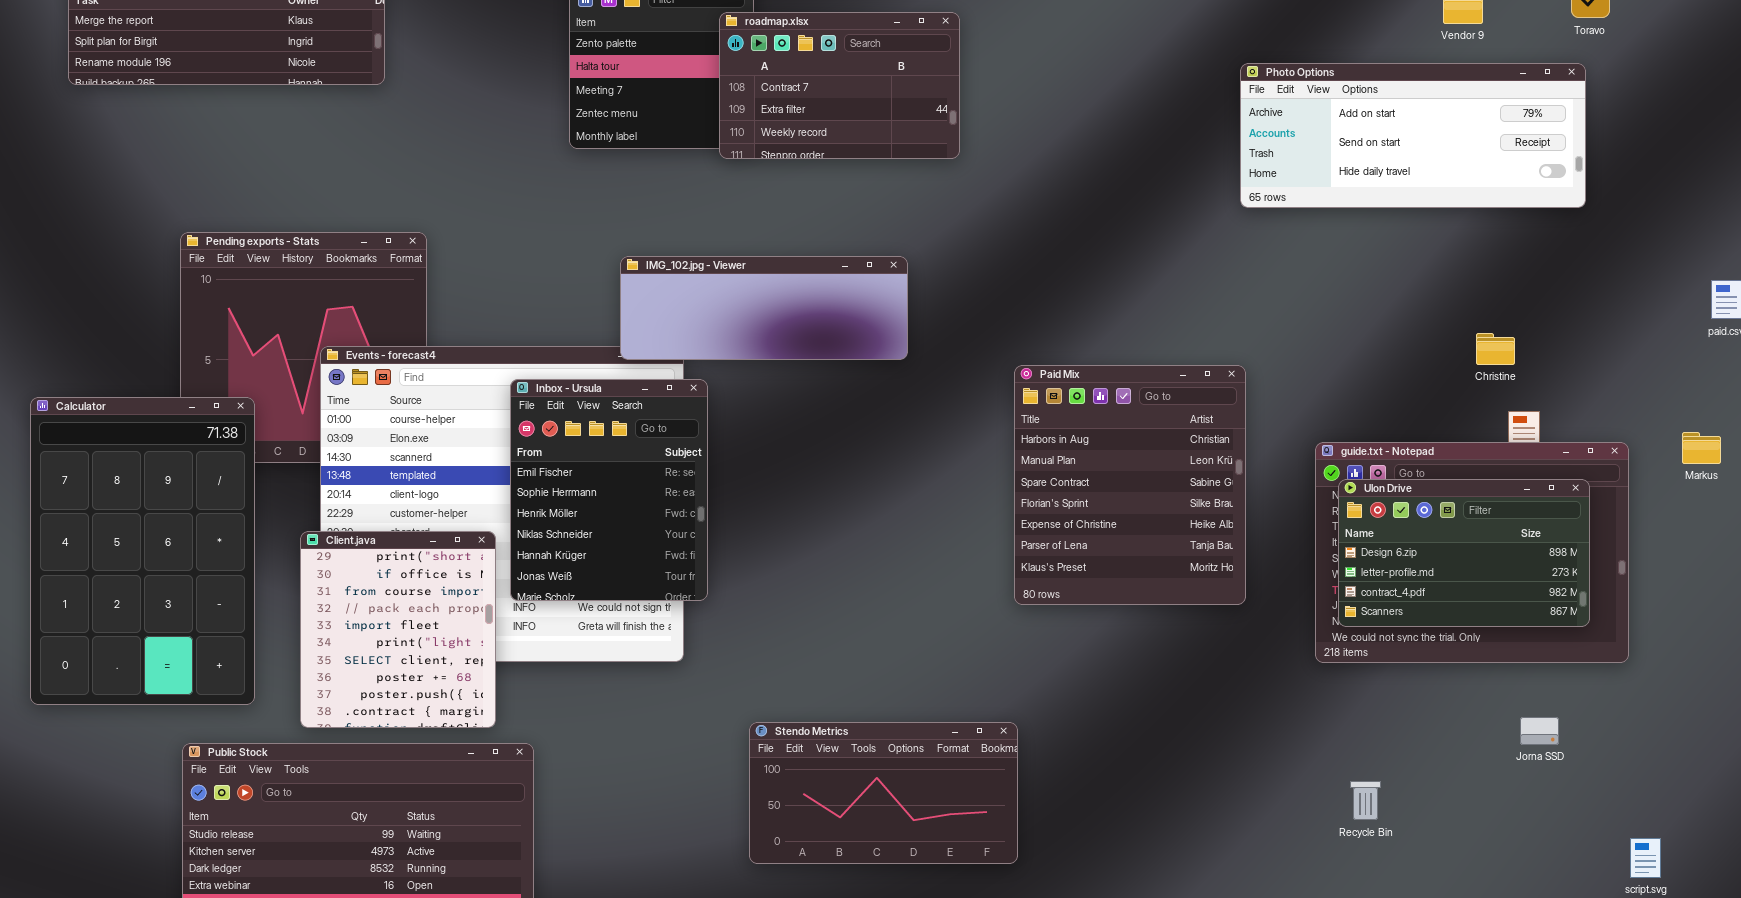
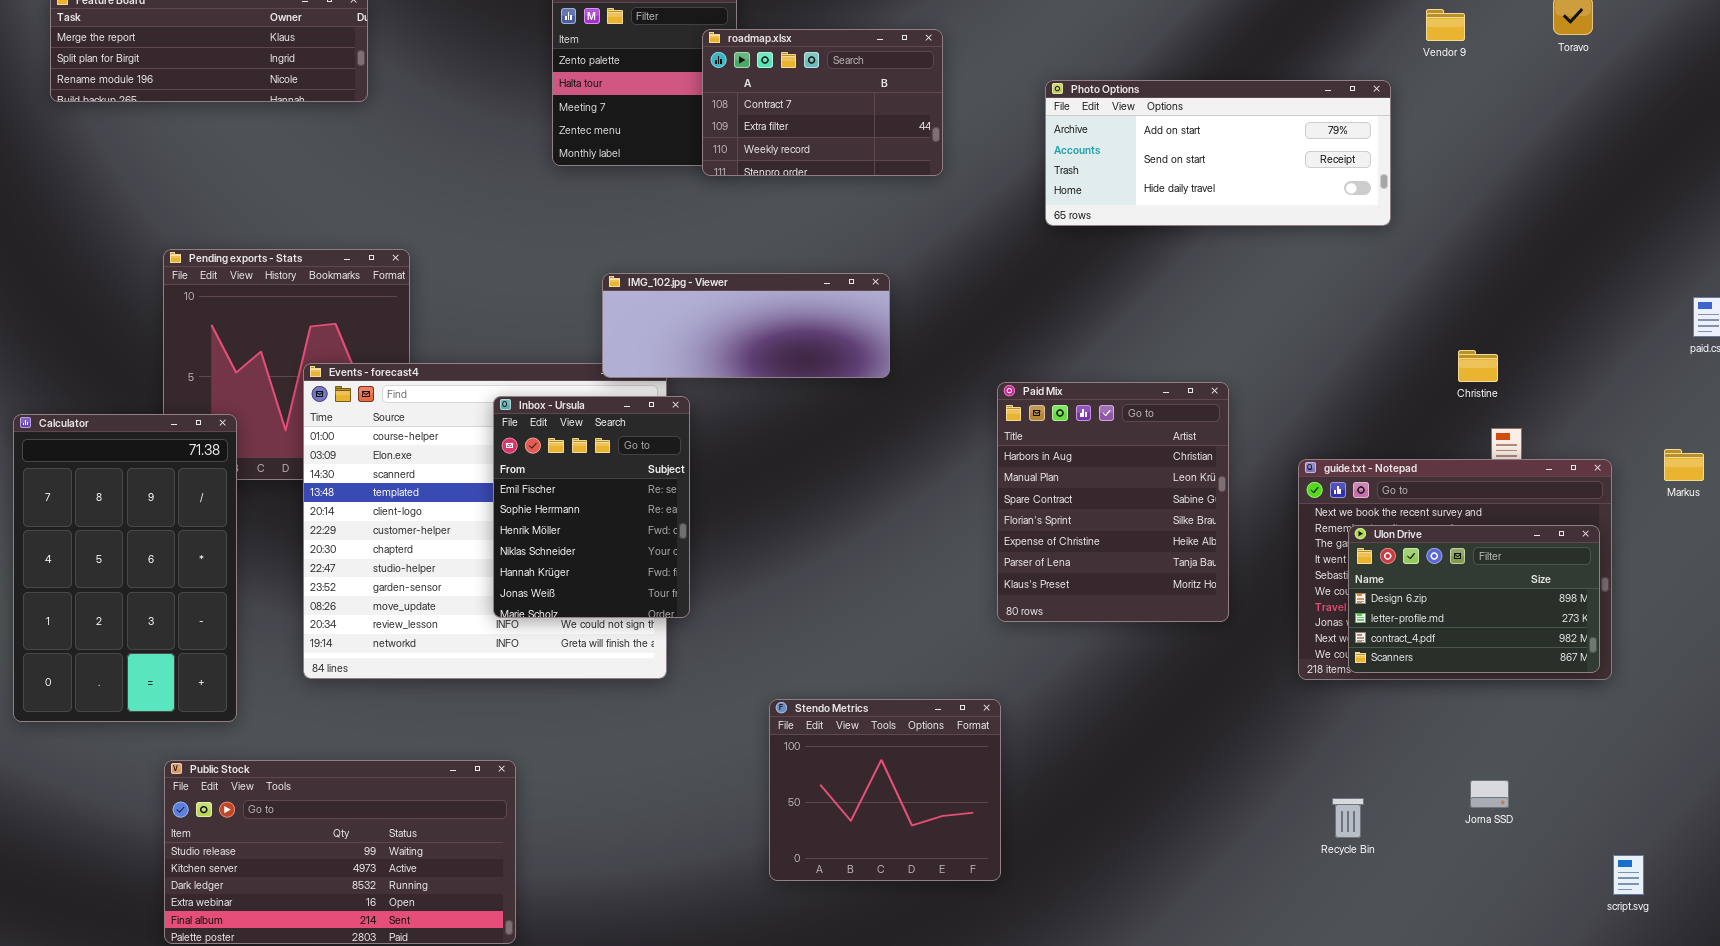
Photo Options: [1240,63,1586,208] -> [1045,80,1391,226], moved
Ulon Drive: [1338,479,1590,627] -> [1348,525,1600,673], moved
Client.java: [300,531,496,728] -> none, closed
Jorna SSD: [1520,717,1559,745] -> [1470,780,1509,808], moved
Stendo Metrics: [749,722,1018,864] -> [769,699,1001,881], resized

